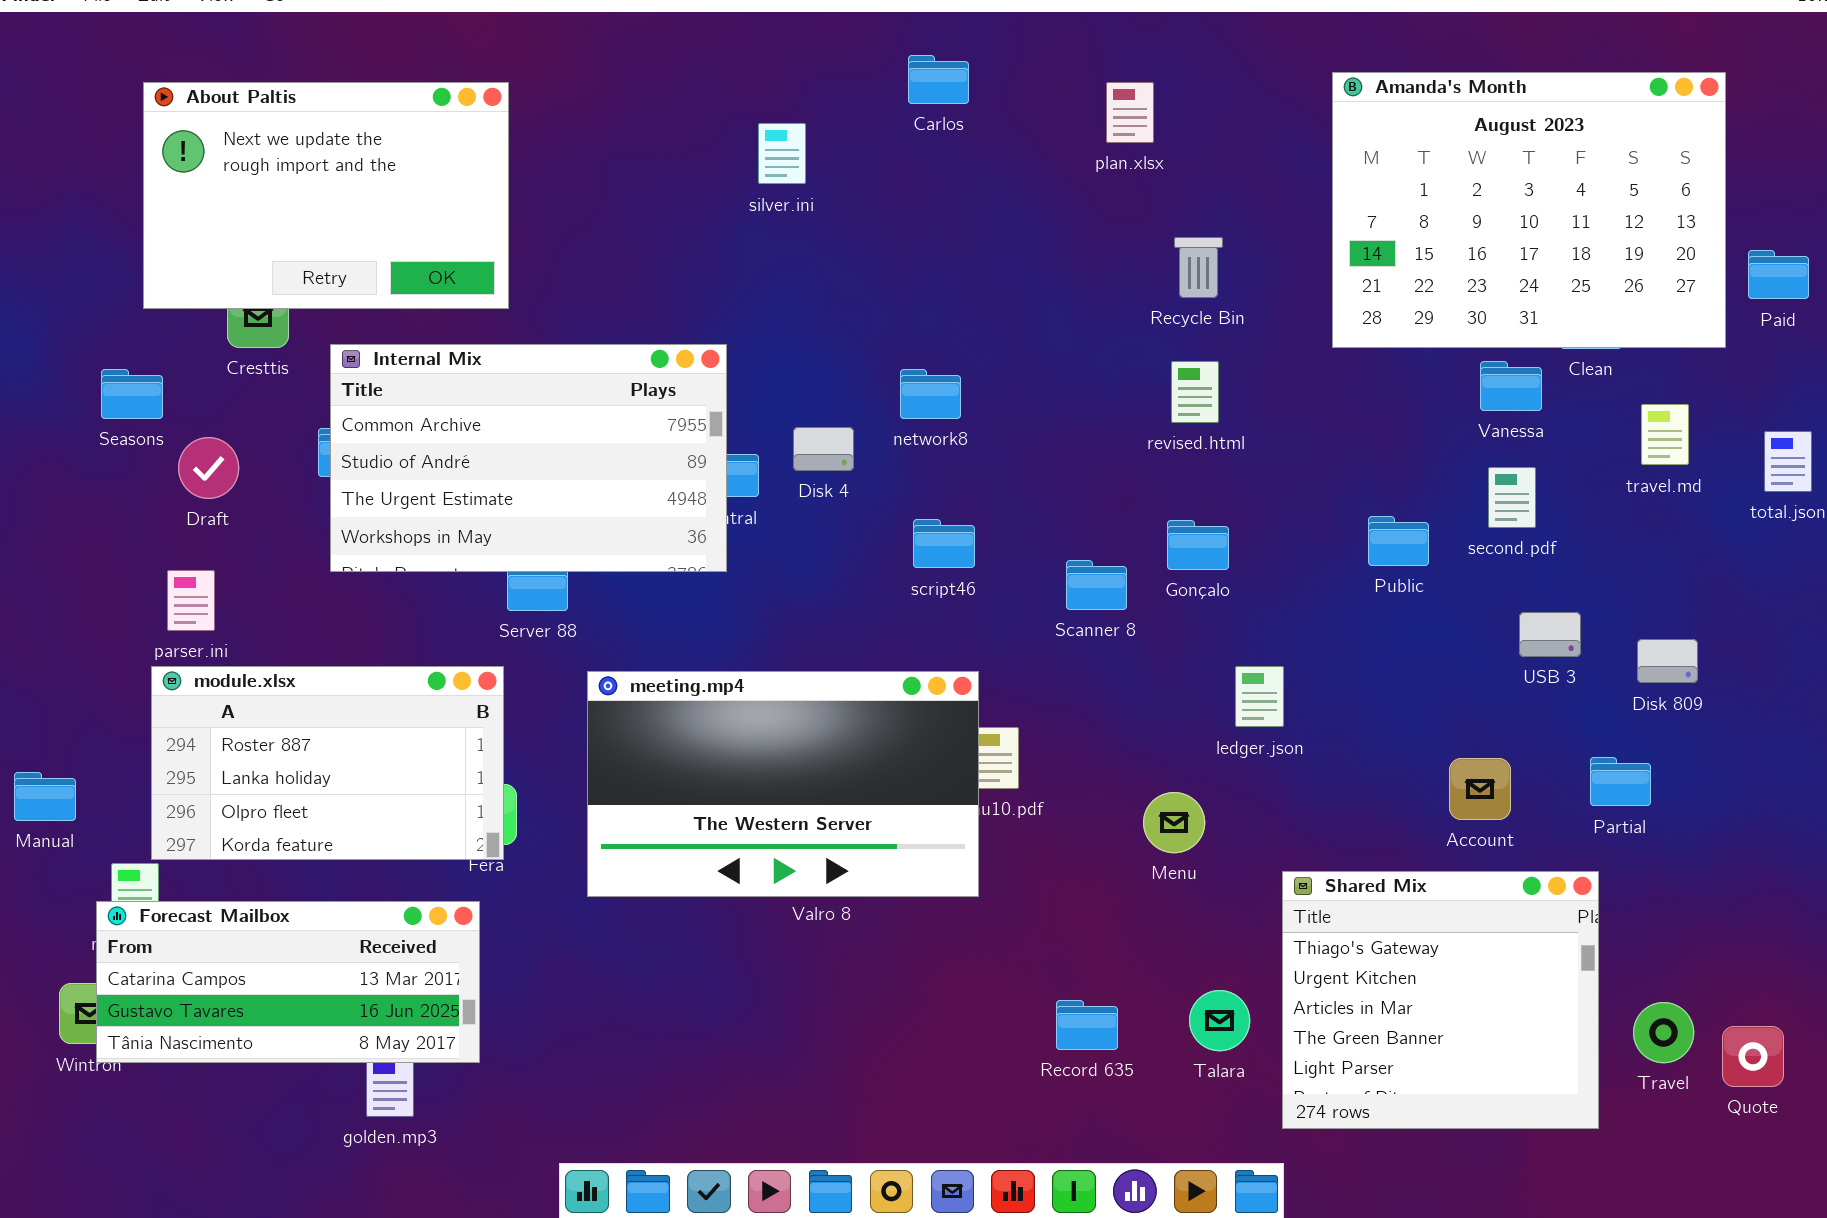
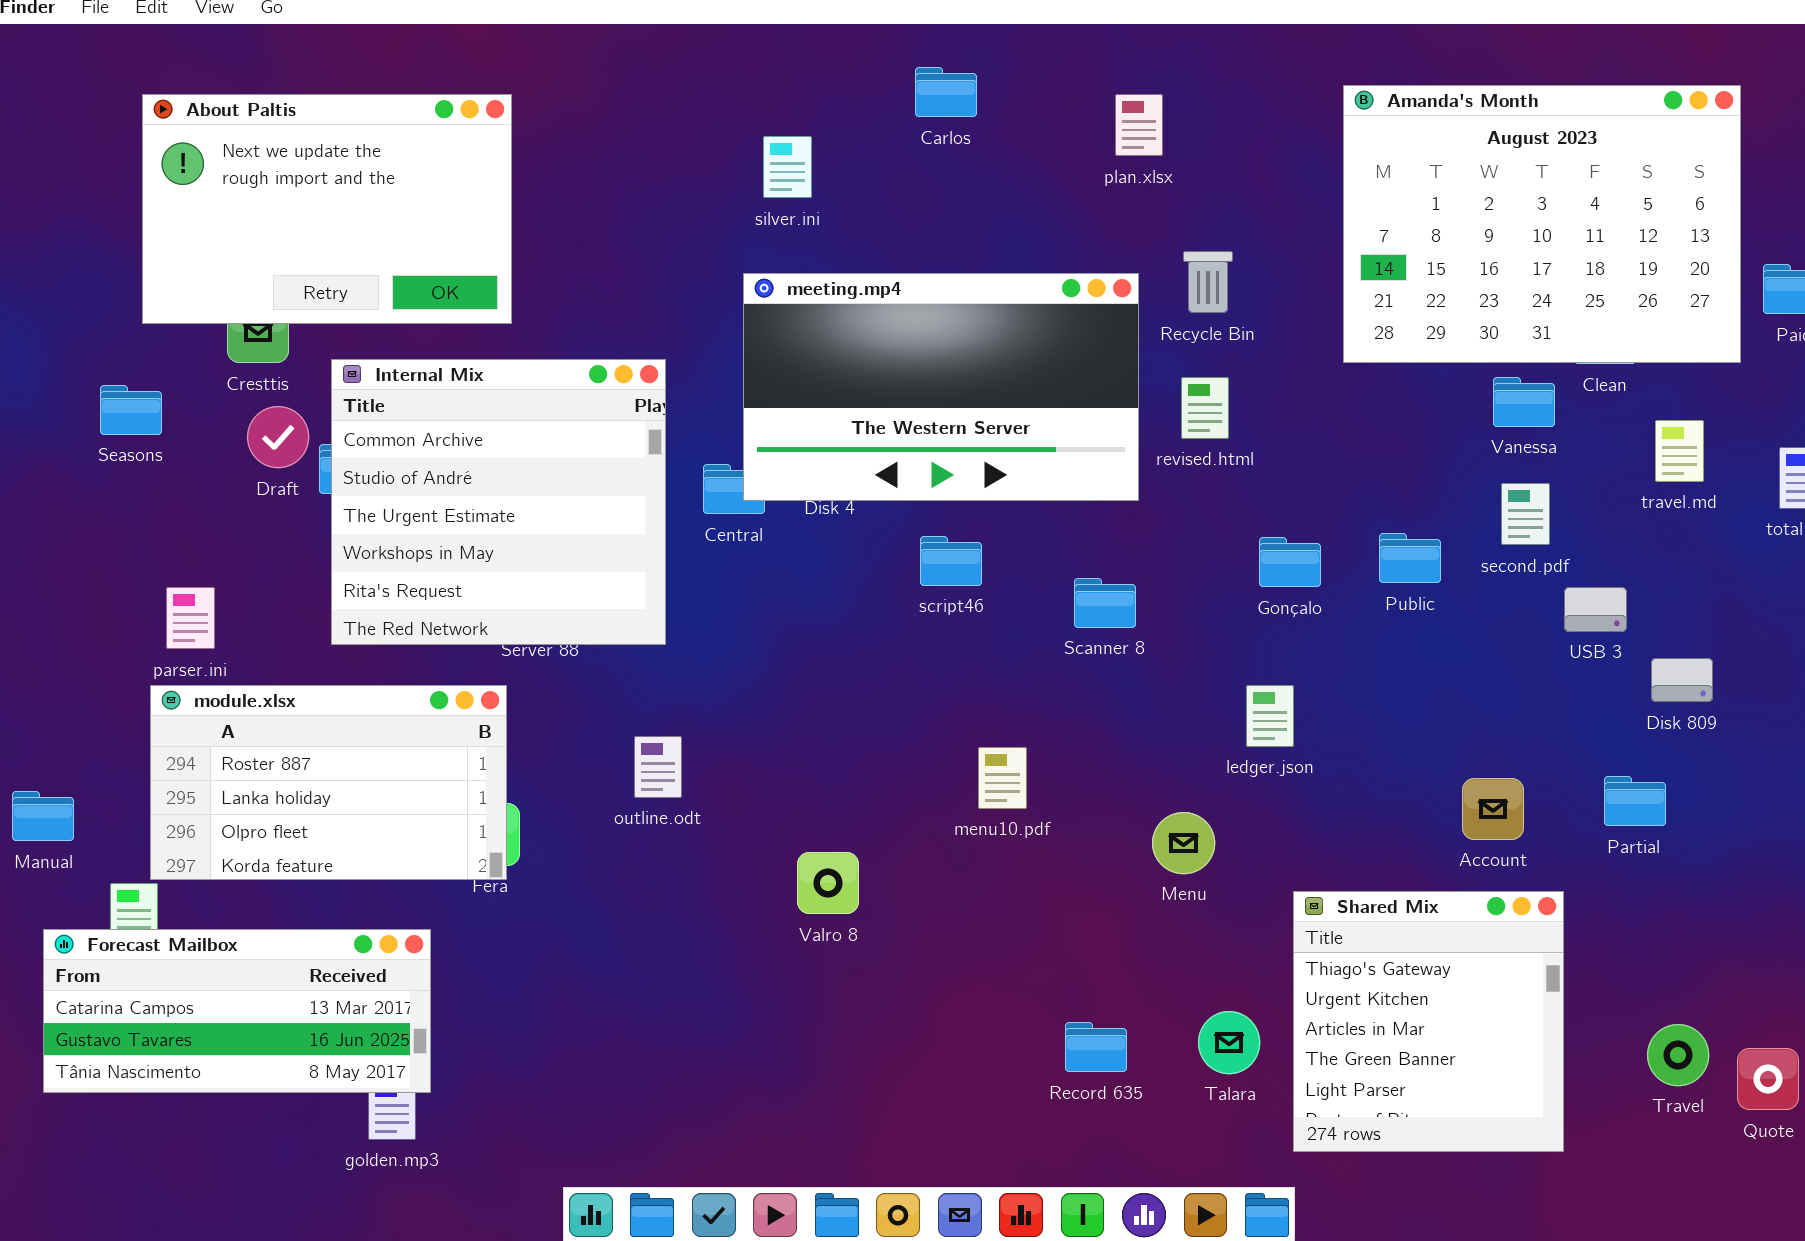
Internal Mix: [330,344,727,572] -> [331,359,666,645], resized
Draft: [178,437,239,499] -> [247,406,309,468], moved
Gonçalo: [1167,520,1229,570] -> [1259,537,1321,587], moved
USB 3: [1519,612,1581,657] -> [1564,587,1627,632], moved
meeting.mp4: [587,671,979,897] -> [743,273,1139,501], moved
Shared Mix: [1282,871,1599,1129] -> [1293,891,1564,1152], resized
Forecast Mailbox: [96,901,480,1063] -> [43,929,431,1093], moved

